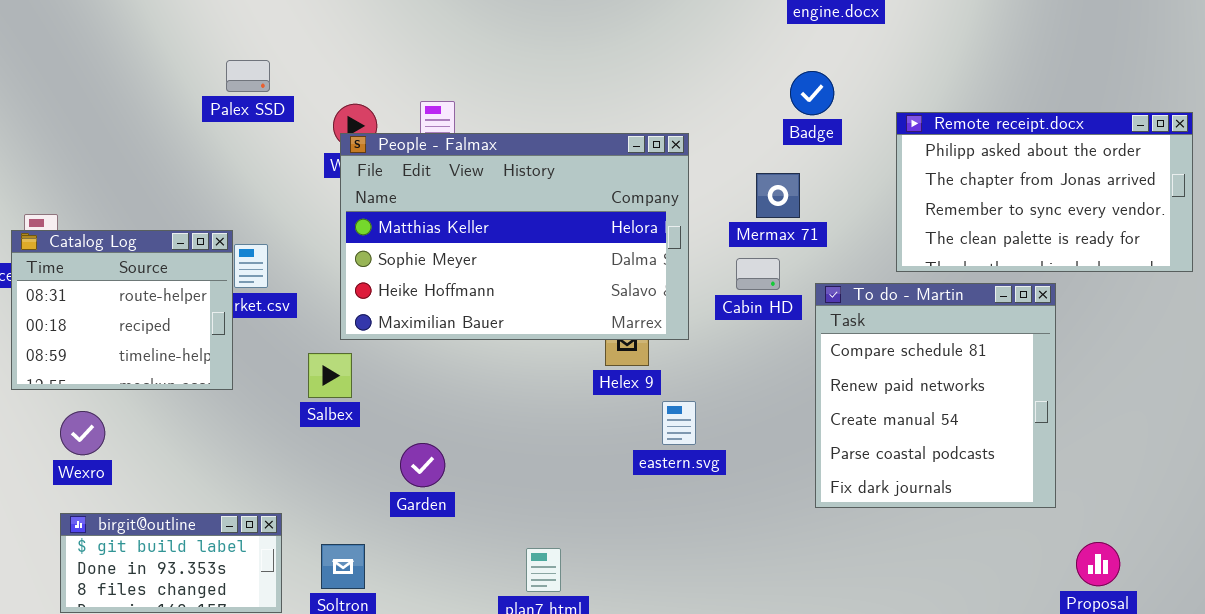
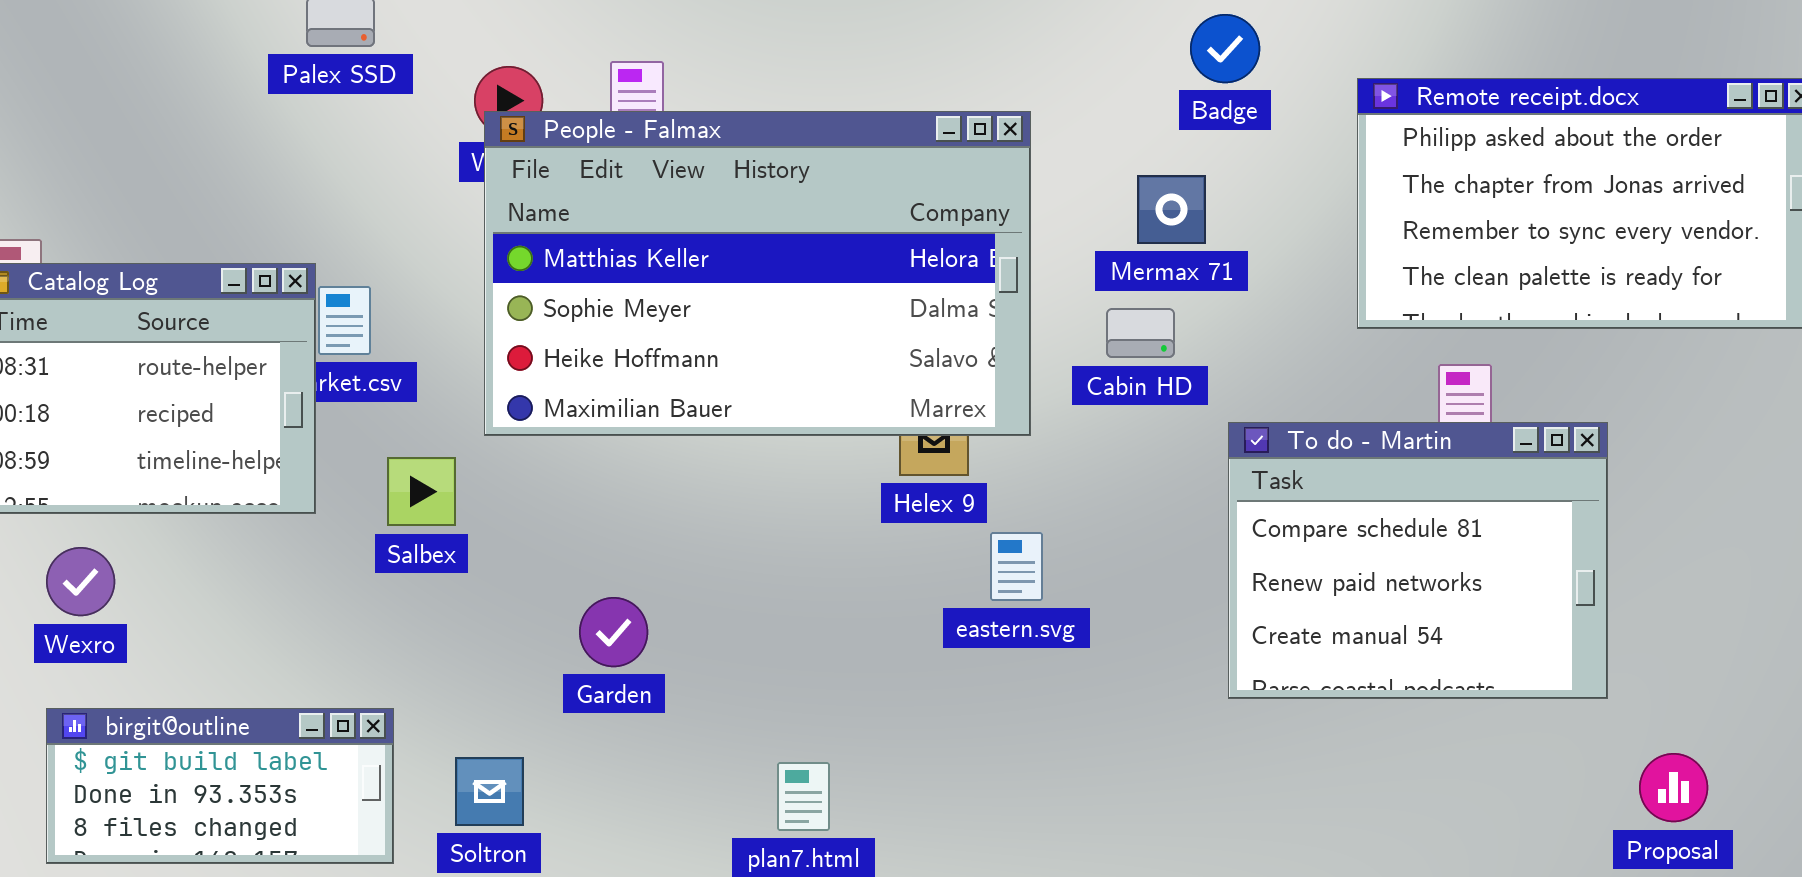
To do - Martin: [815,283,1056,508] -> [1228,422,1608,699], resized
Salbex: [308,353,352,398] -> [387,457,456,526], moved

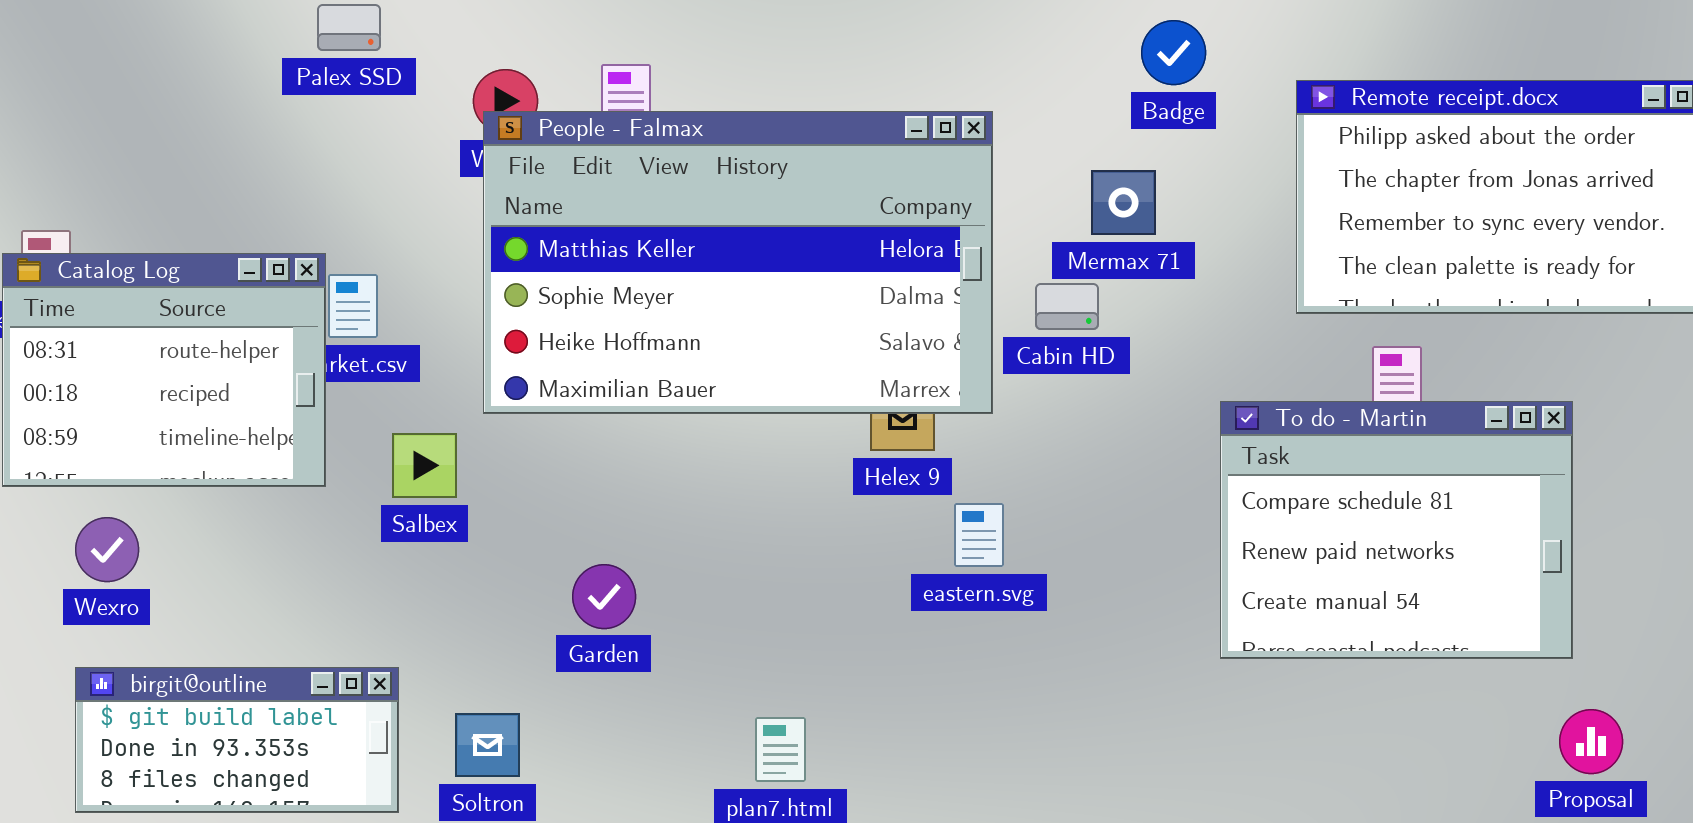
Cabin HD: [1106,308,1175,358] -> [1035,283,1099,330], moved
To do - Martin: [1228,422,1608,699] -> [1220,401,1573,659], moved

